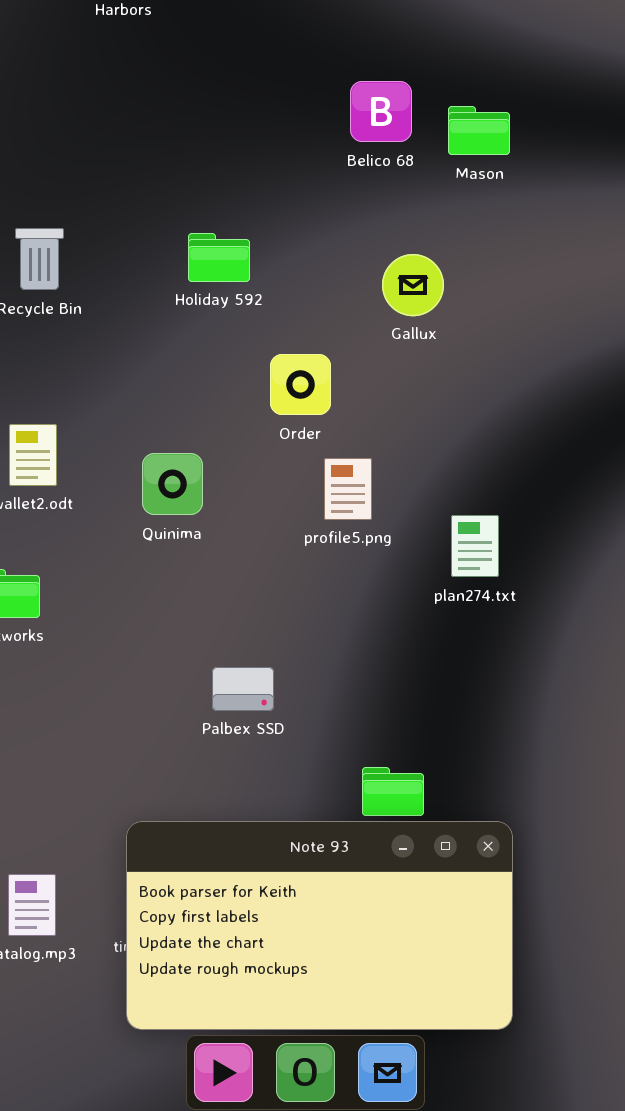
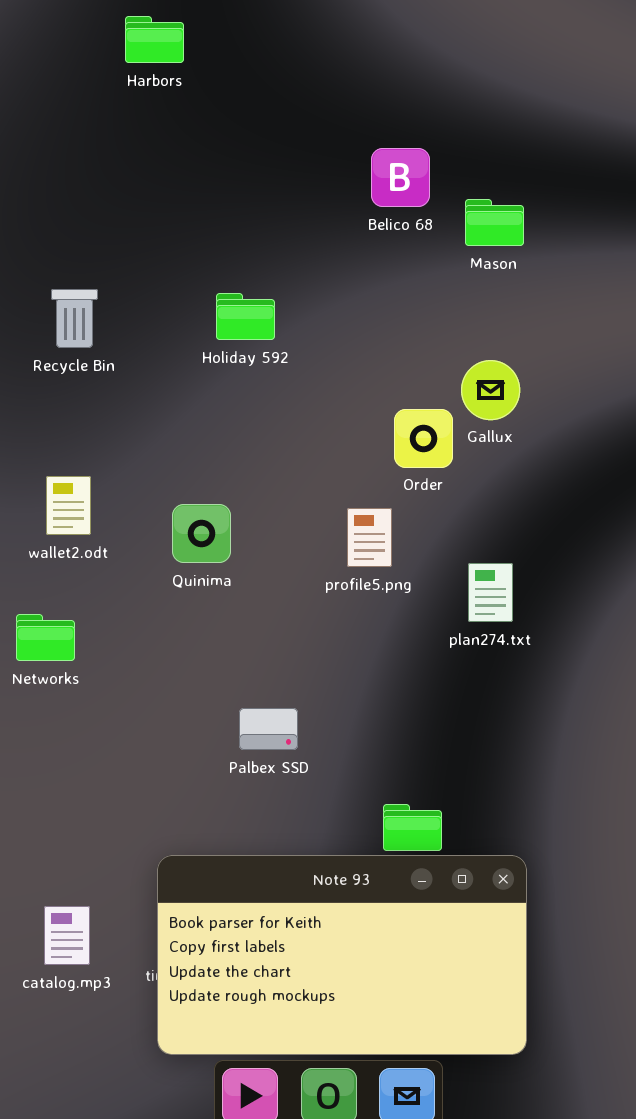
Mason: [448,106,510,155] -> [465,199,524,246], moved
Gallux: [382,254,444,316] -> [461,360,520,420], moved
Order: [270,354,331,415] -> [394,409,453,468], moved

